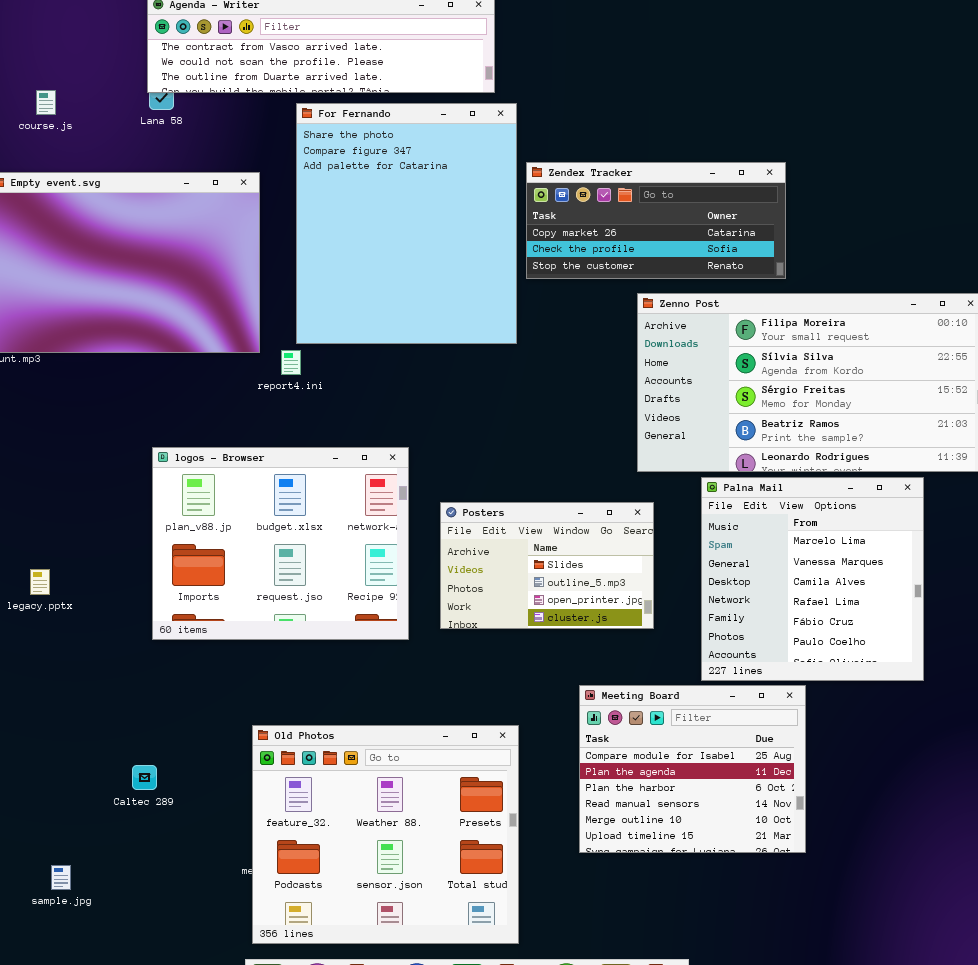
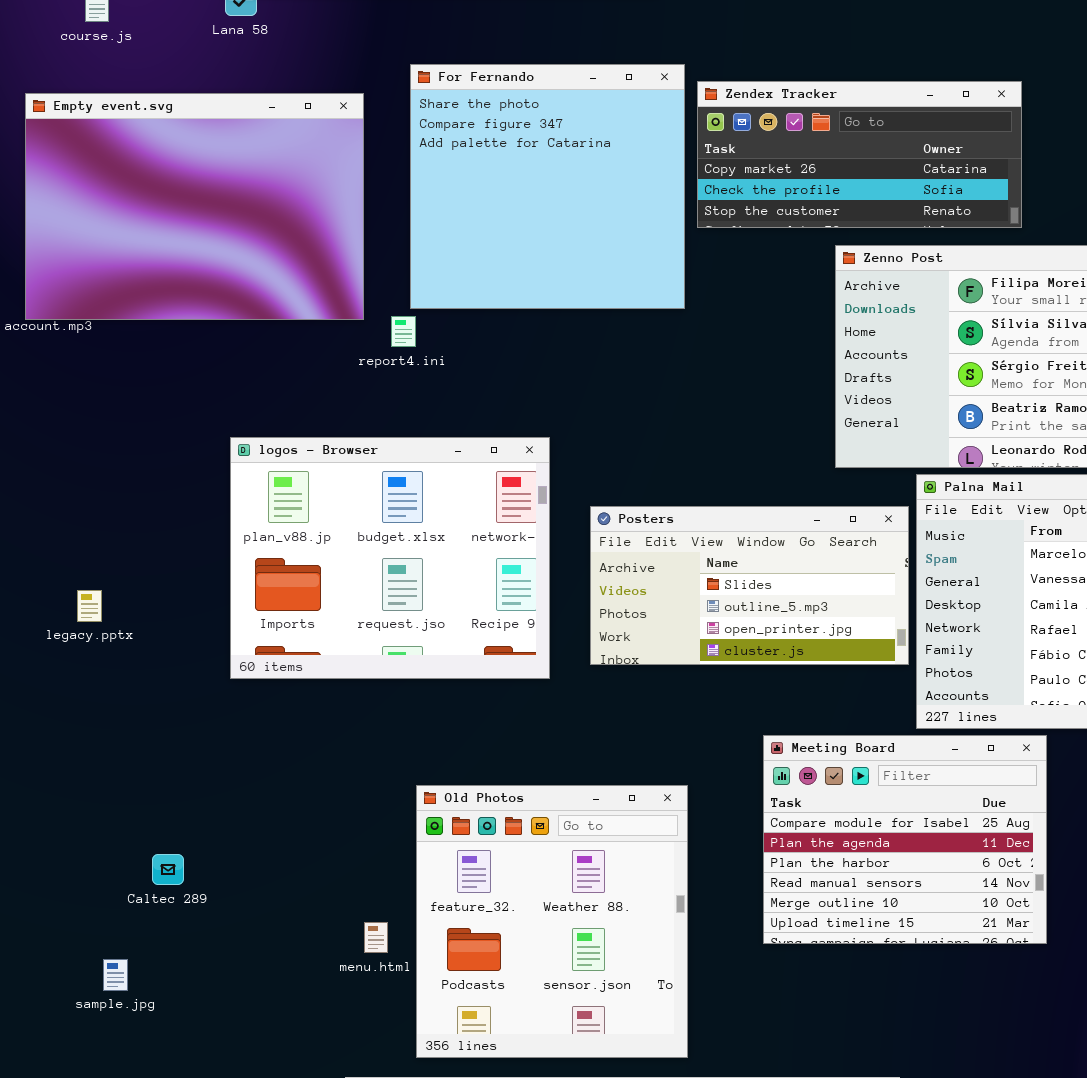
For Fernando: [296,103,517,344] -> [410,64,685,309], resized
Posters: [440,502,654,629] -> [590,506,909,665], resized
Old Photos: [252,725,519,944] -> [416,785,688,1058], resized
Caltec 289: [132,765,157,790] -> [152,854,184,885], moved

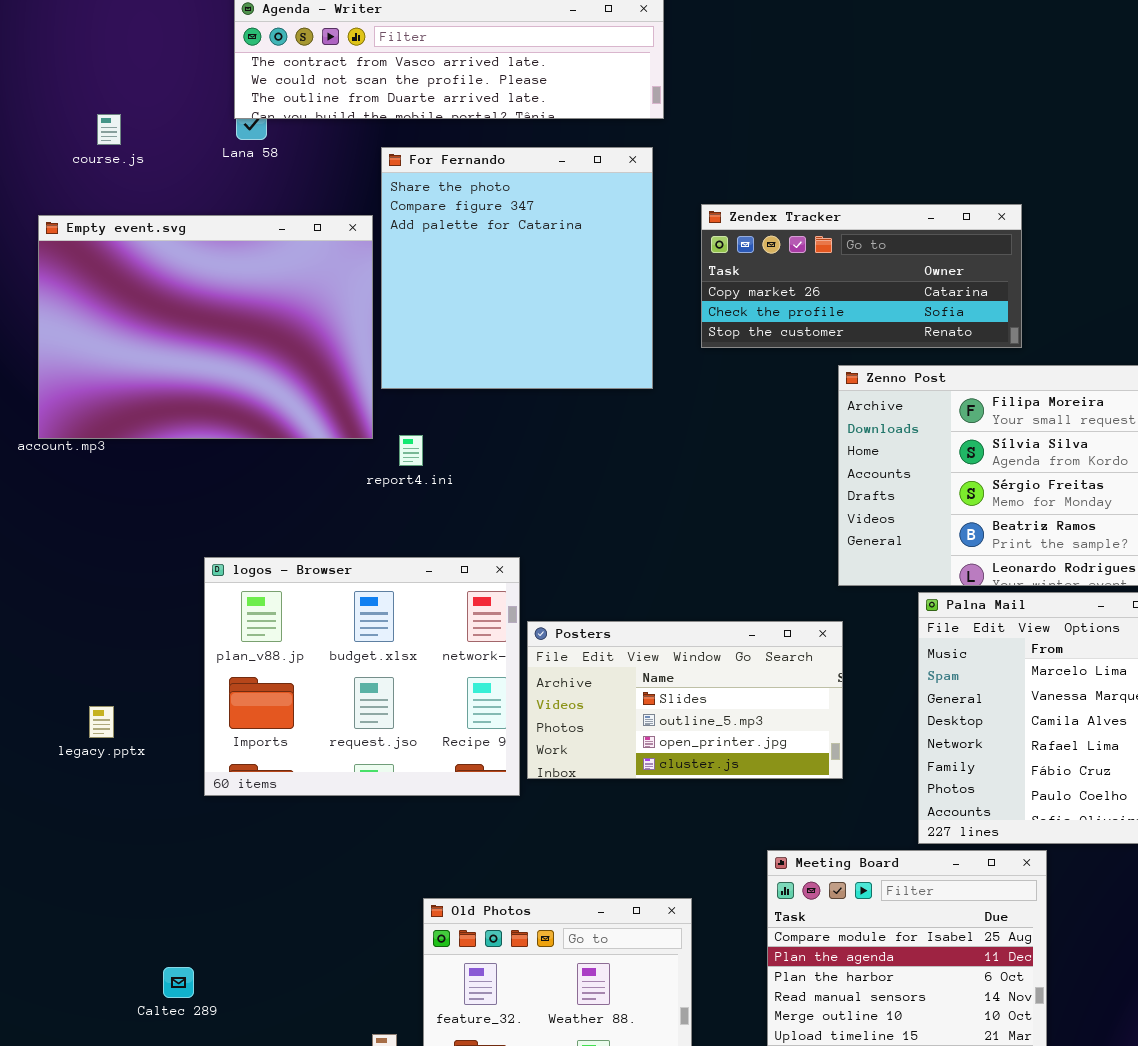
For Fernando: [410,64,685,309] -> [381,147,653,389], moved
logos - Browser: [230,437,550,679] -> [204,557,520,796], moved
Posters: [590,506,909,665] -> [527,621,843,779], moved

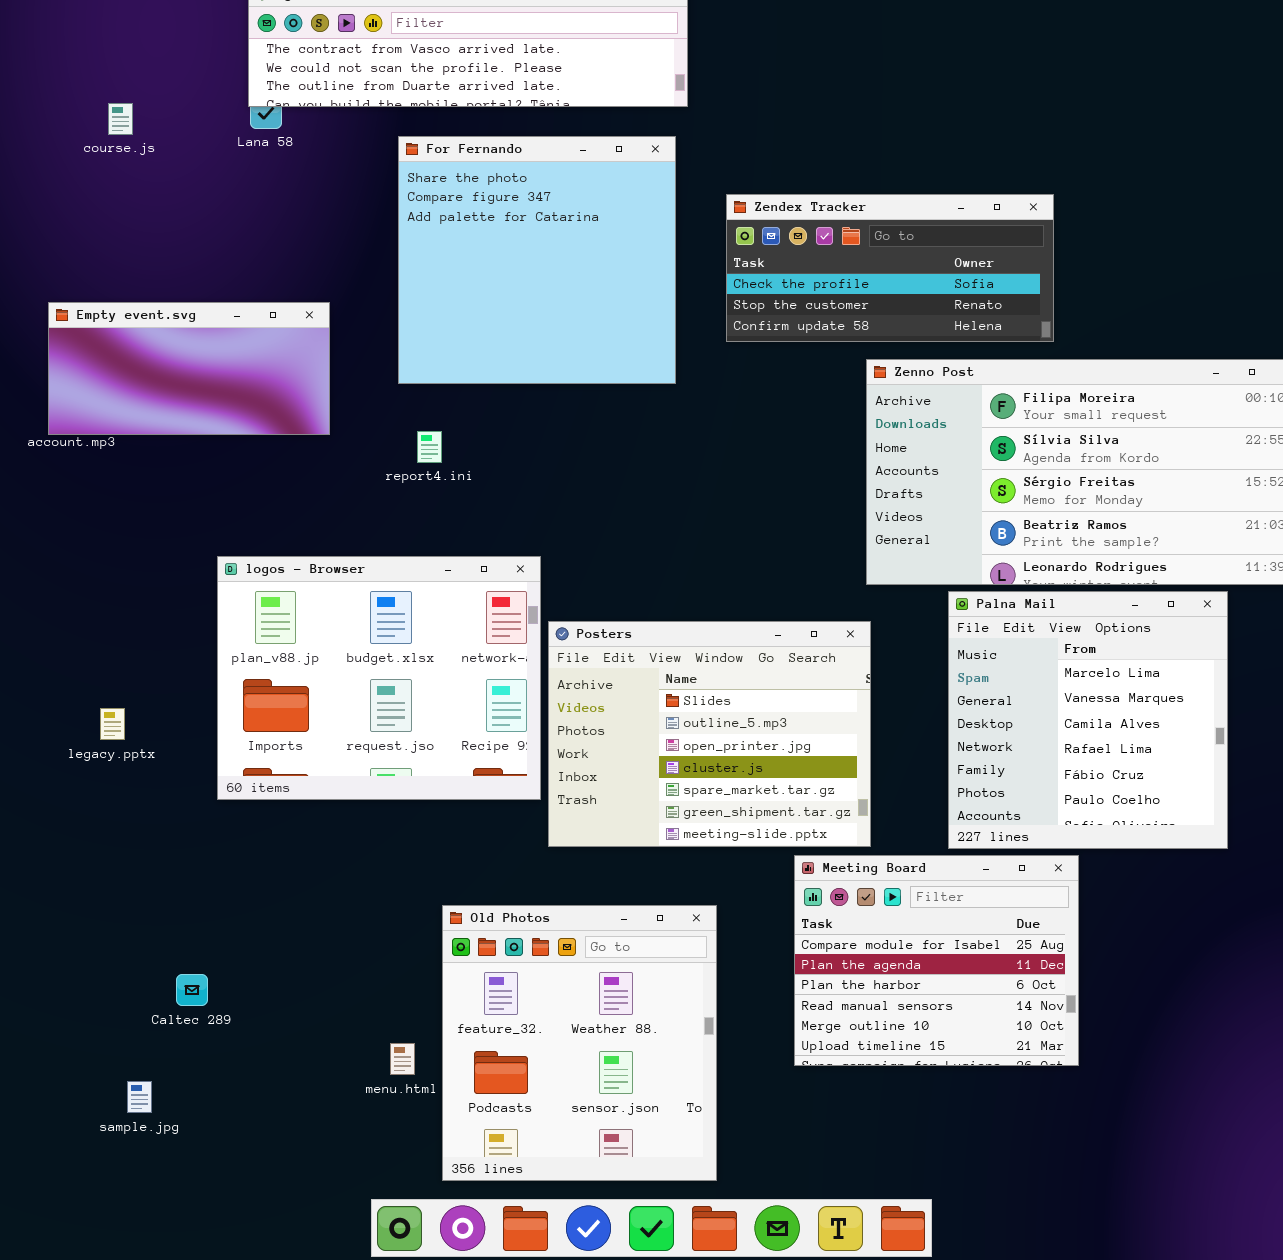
Zendex Tracker: [701,204,1022,348] -> [726,194,1054,342], scrolled down 1 row
Empty event.svg: [38,215,373,439] -> [48,302,330,435], resized
Posters: [527,621,843,779] -> [548,621,871,847], resized

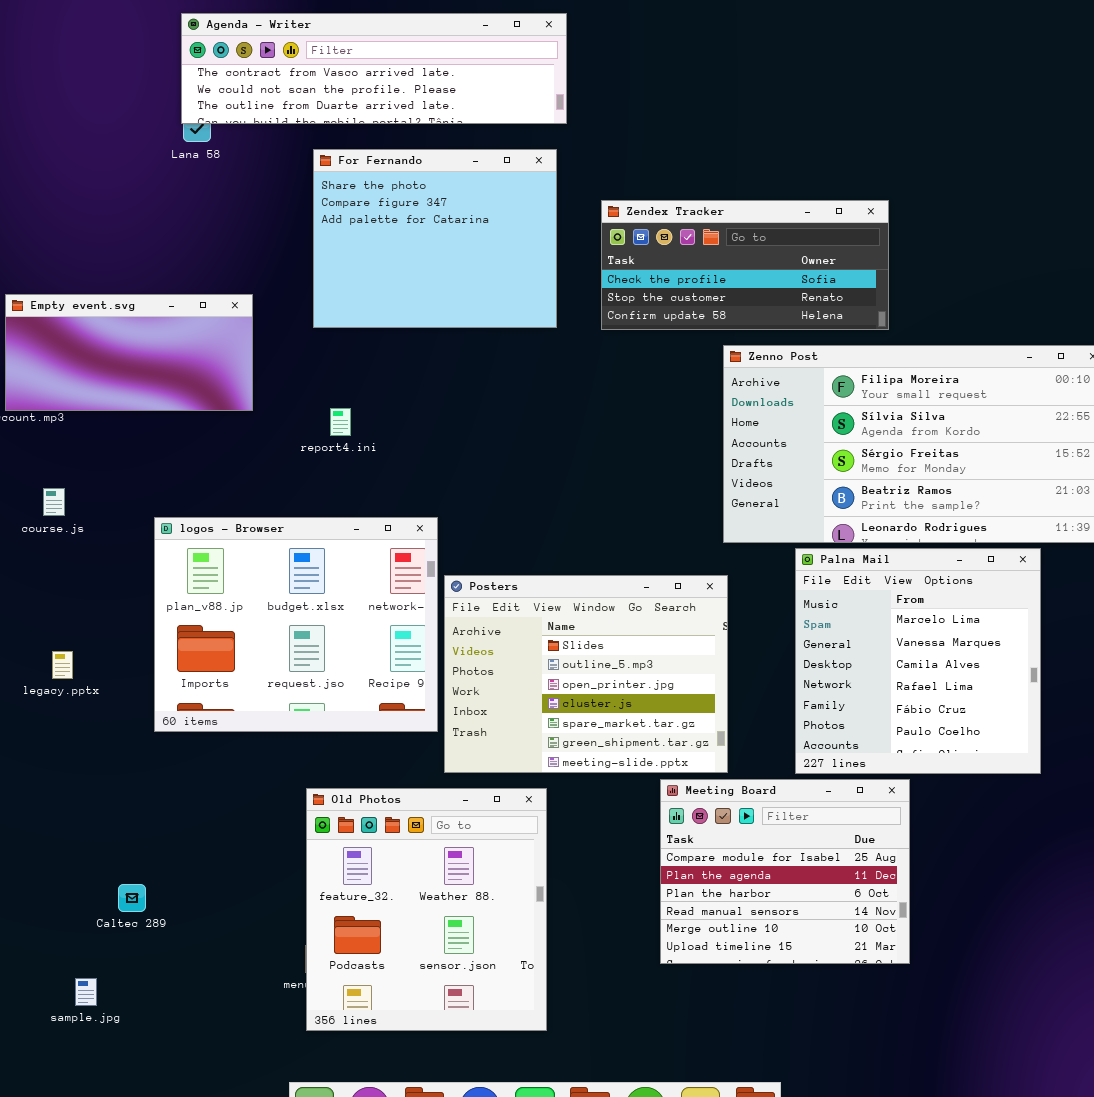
course.js: [108,103,133,135] -> [43,488,65,516], moved
For Fernando: [398,136,676,384] -> [313,149,557,328], resized
Old Photos: [442,905,717,1181] -> [306,788,547,1031], moved

